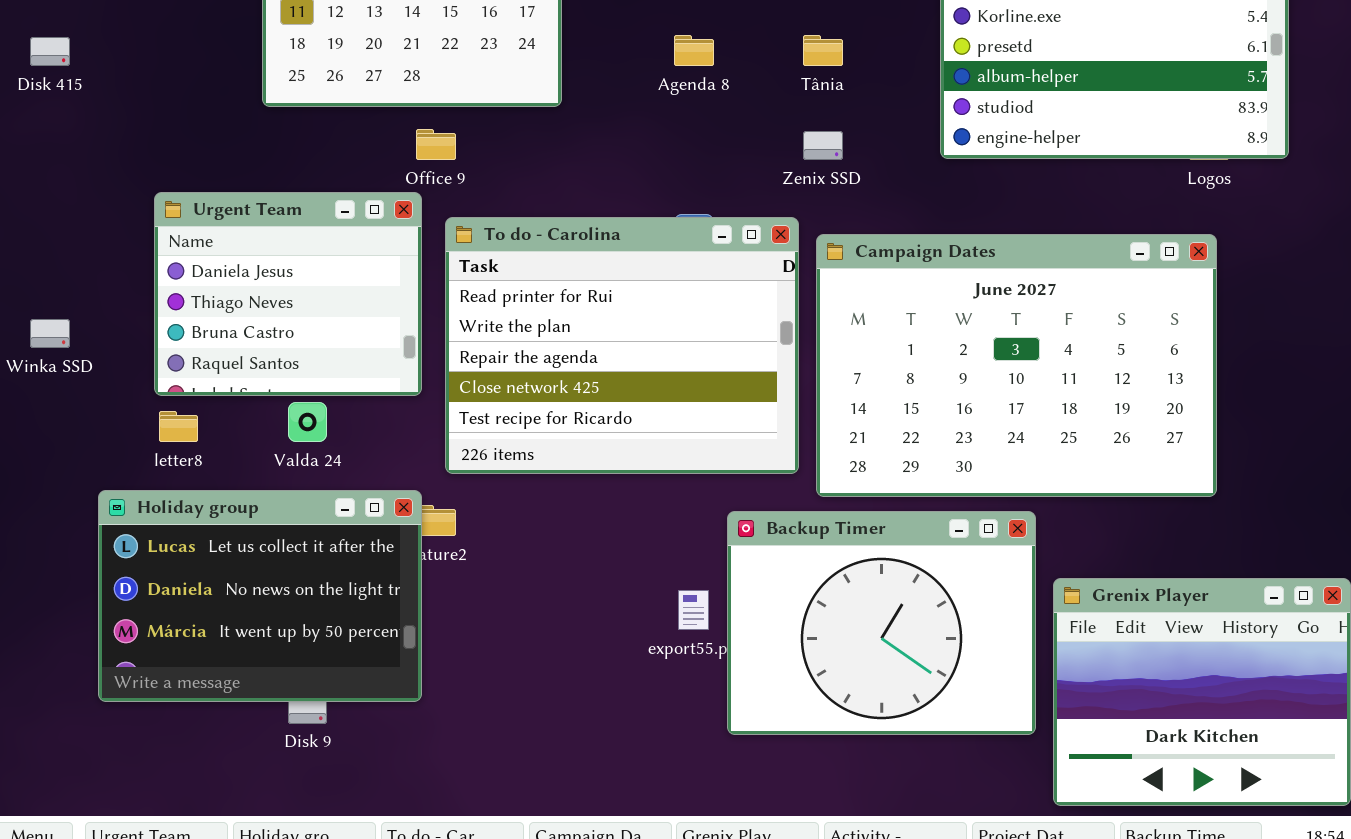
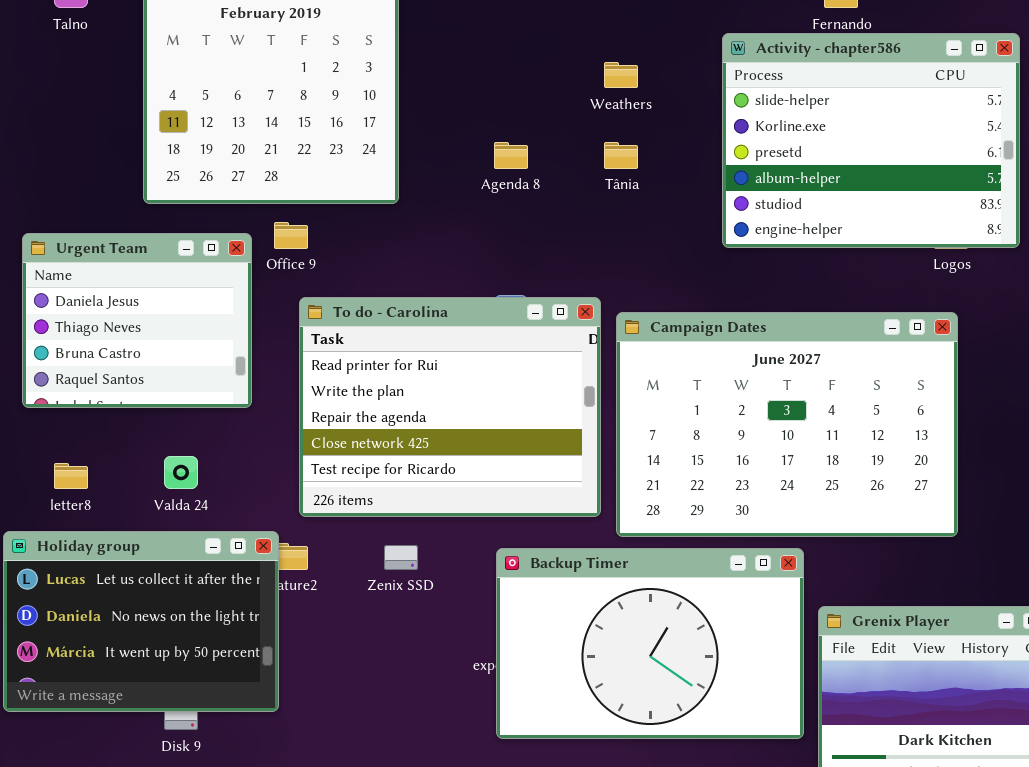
Zenix SSD: [803,131,843,160] -> [384,545,418,570], moved
Urgent Team: [154,192,422,396] -> [22,233,252,408], moved
Backup Timer: [727,511,1036,735] -> [496,548,804,739], resized

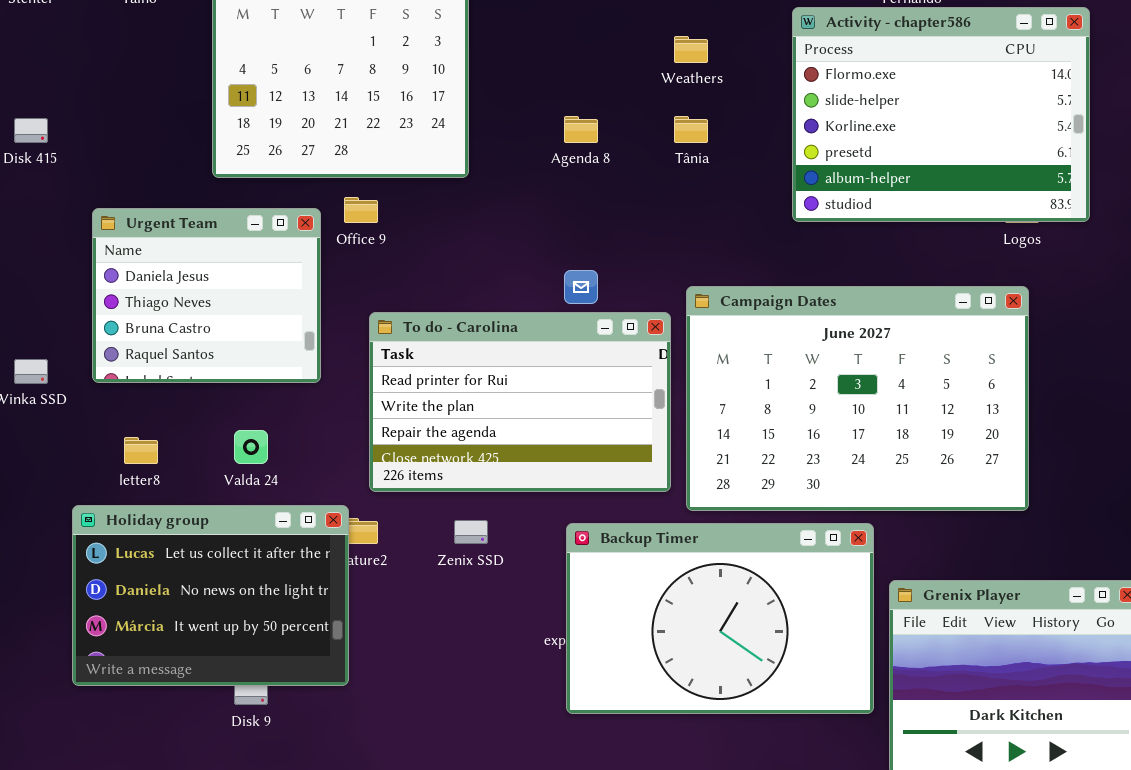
Activity - chapter586: [722,33,1020,248] -> [792,7,1090,222], scrolled up 1 row
To do - Carolina: [299,297,601,517] -> [369,312,671,492], resized

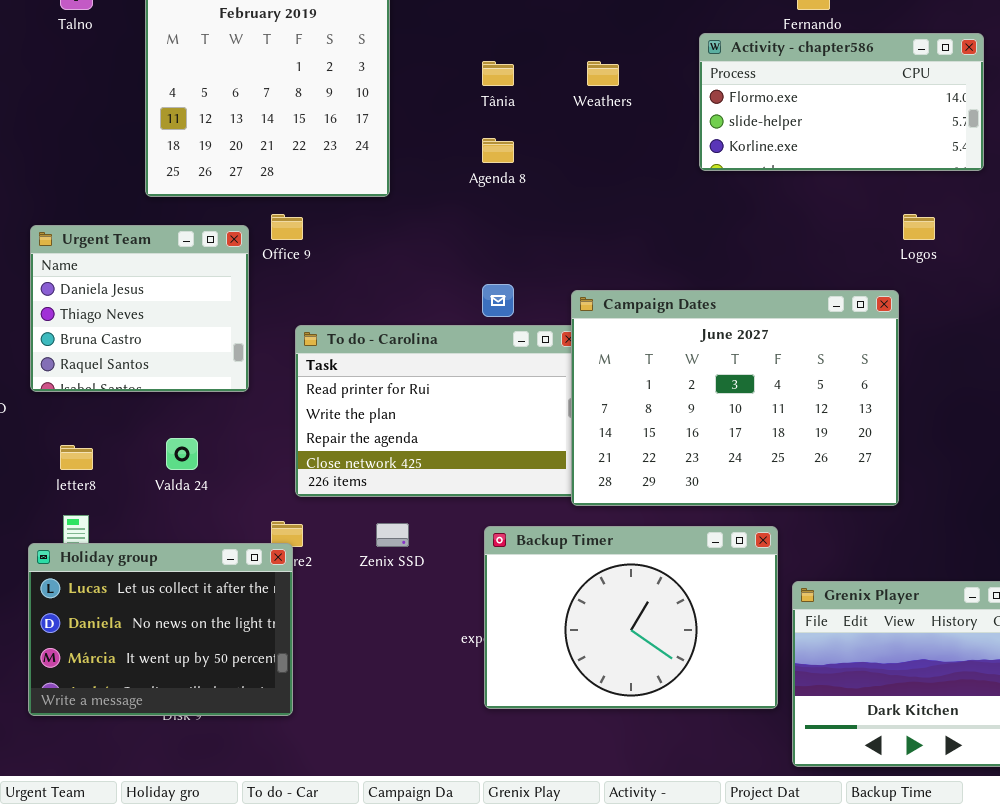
Activity - chapter586: [792,7,1090,222] -> [699,33,984,171], resized
Tânia: [674,116,708,143] -> [482,61,514,86], moved
Campaign Dates: [686,286,1029,511] -> [571,290,899,506], moved
Holiday group: [72,505,349,686] -> [28,543,293,716], moved

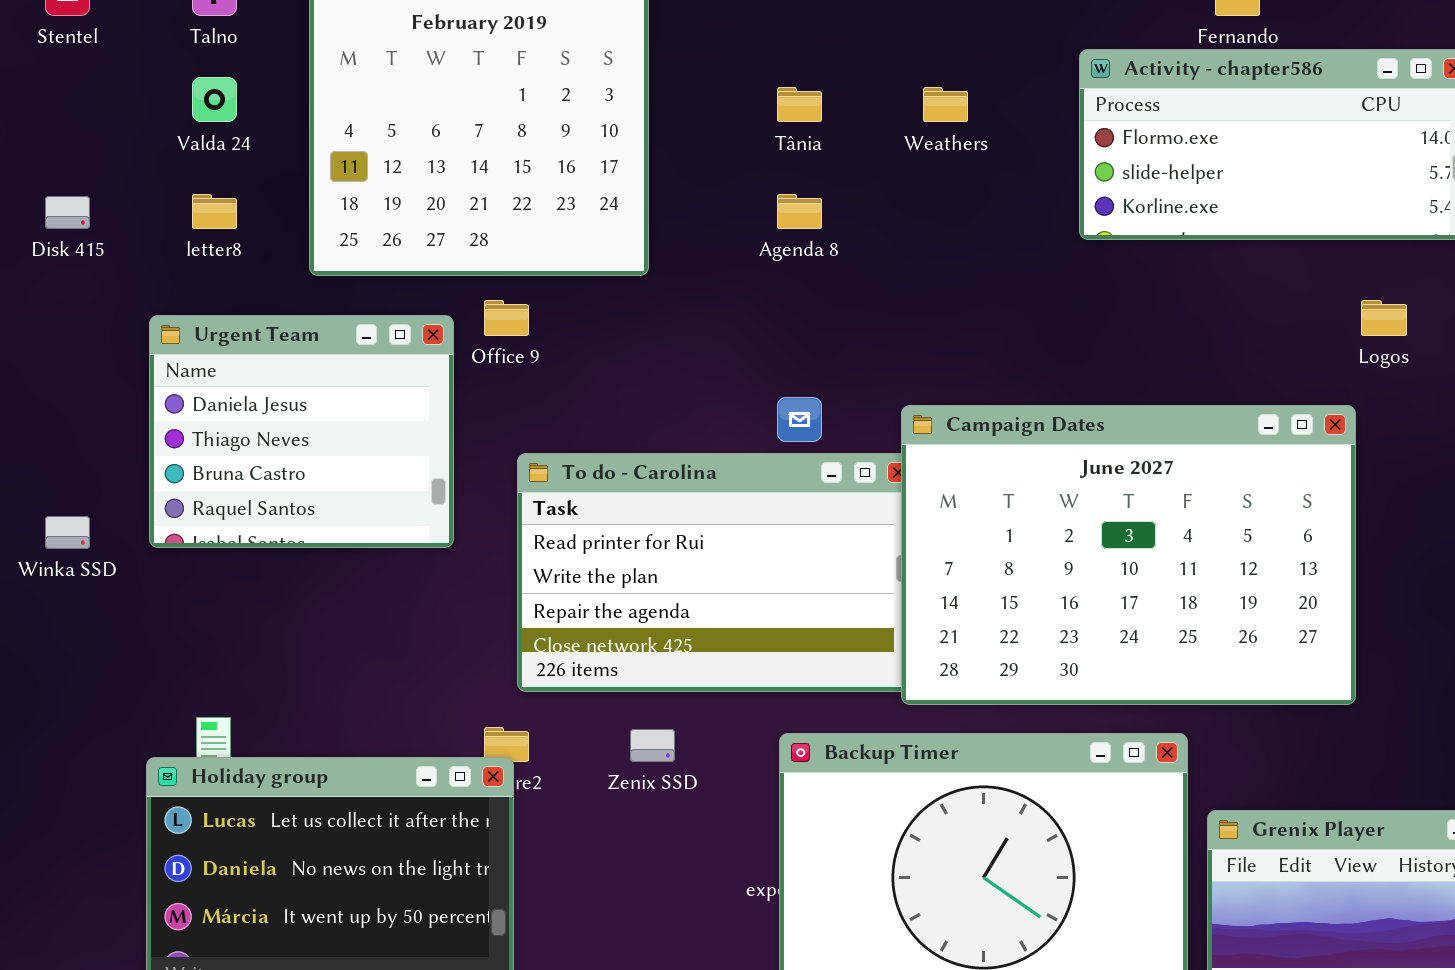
Valda 24: [166,438,198,470] -> [192,77,237,122], moved
letter8: [60,445,93,470] -> [192,194,237,229], moved

